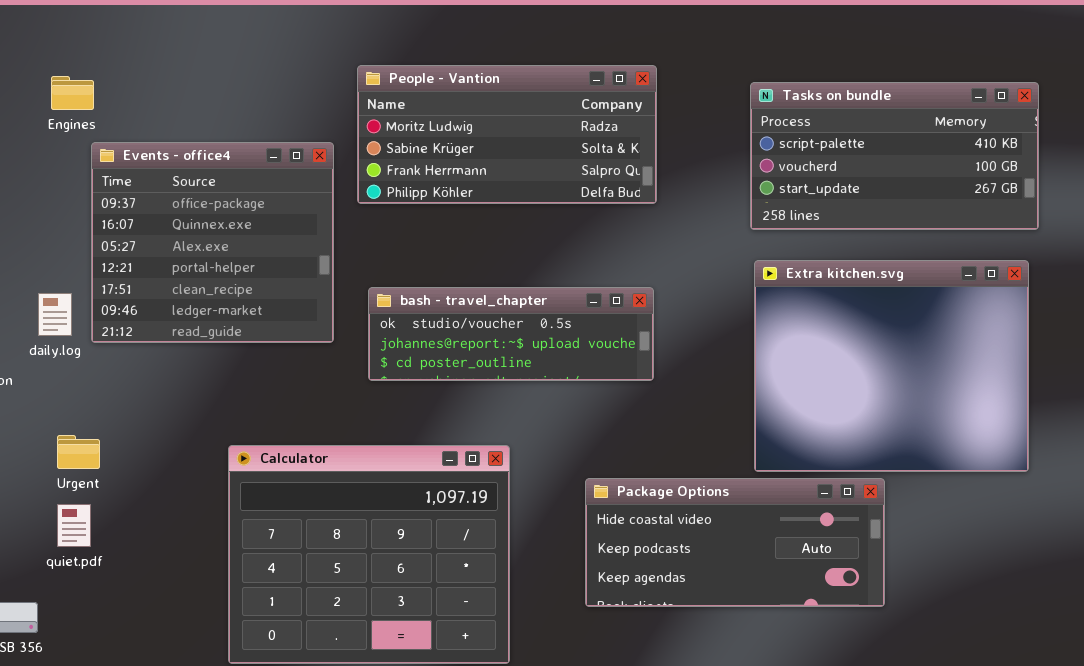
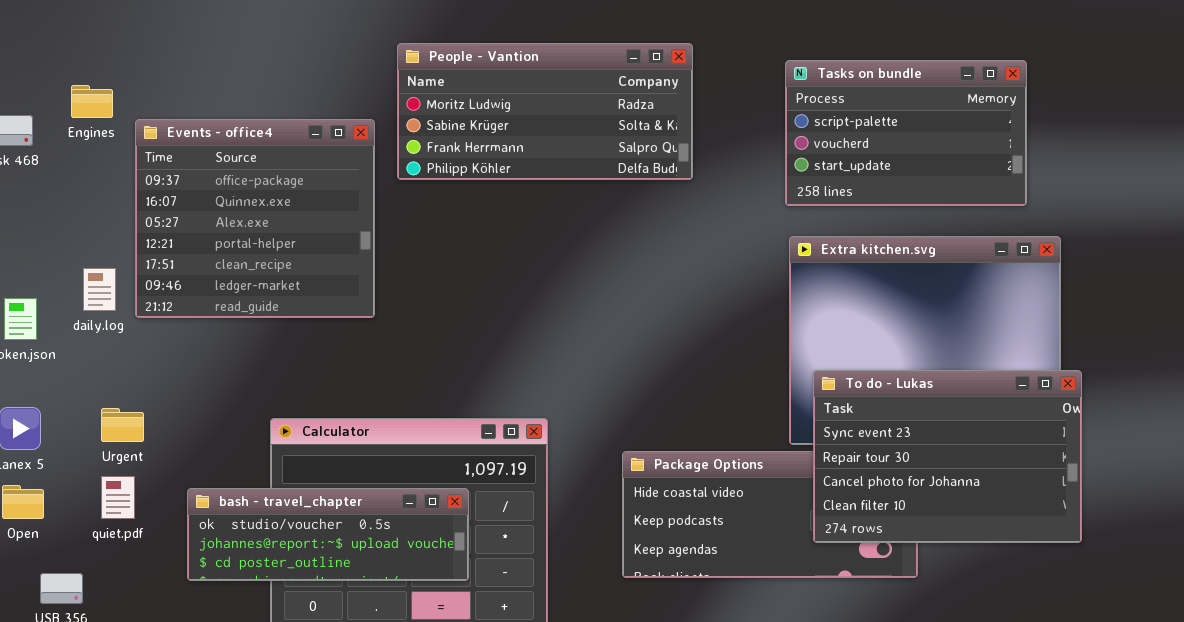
Engines: [51,76,94,110] -> [71,85,113,118], moved
Tasks on bundle: [750,82,1039,230] -> [785,60,1027,206], resized
bash - travel_chapter: [368,287,654,381] -> [187,488,469,581], moved
To do - Lukas: none -> [813,370,1082,543], opened

